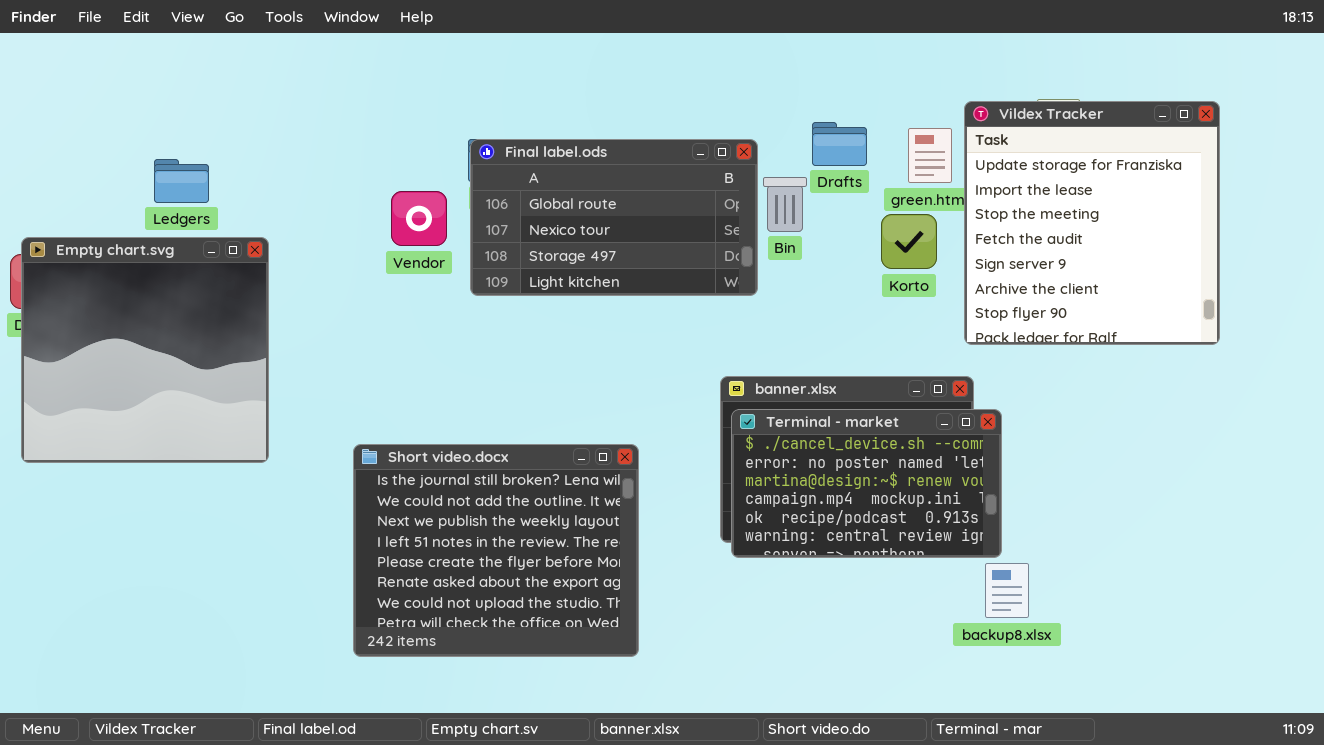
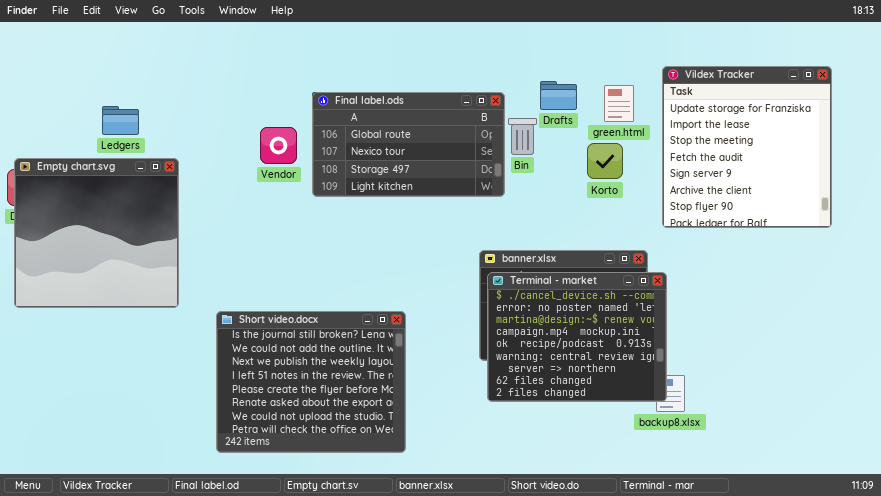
Vildex Tracker: [964,101,1220,345] -> [662,66,832,228], moved
Terminal - market: [731,409,1002,558] -> [487,272,667,402], resized
Short video.docx: [353,444,639,657] -> [216,311,406,453], moved

